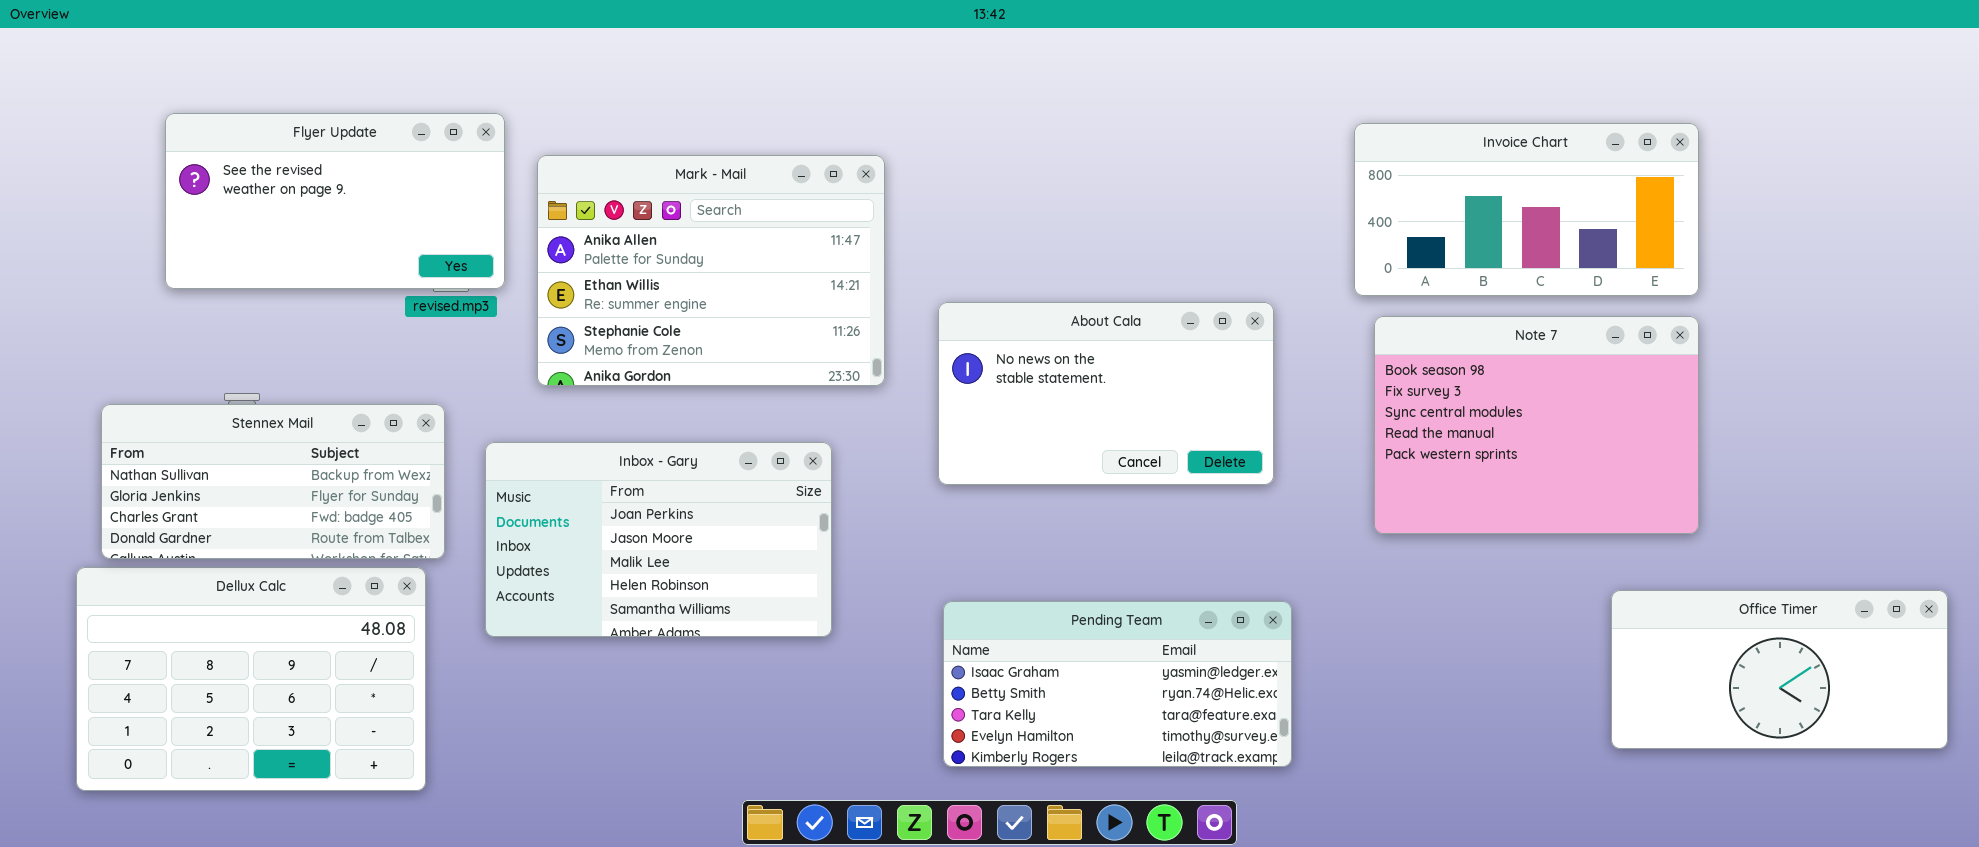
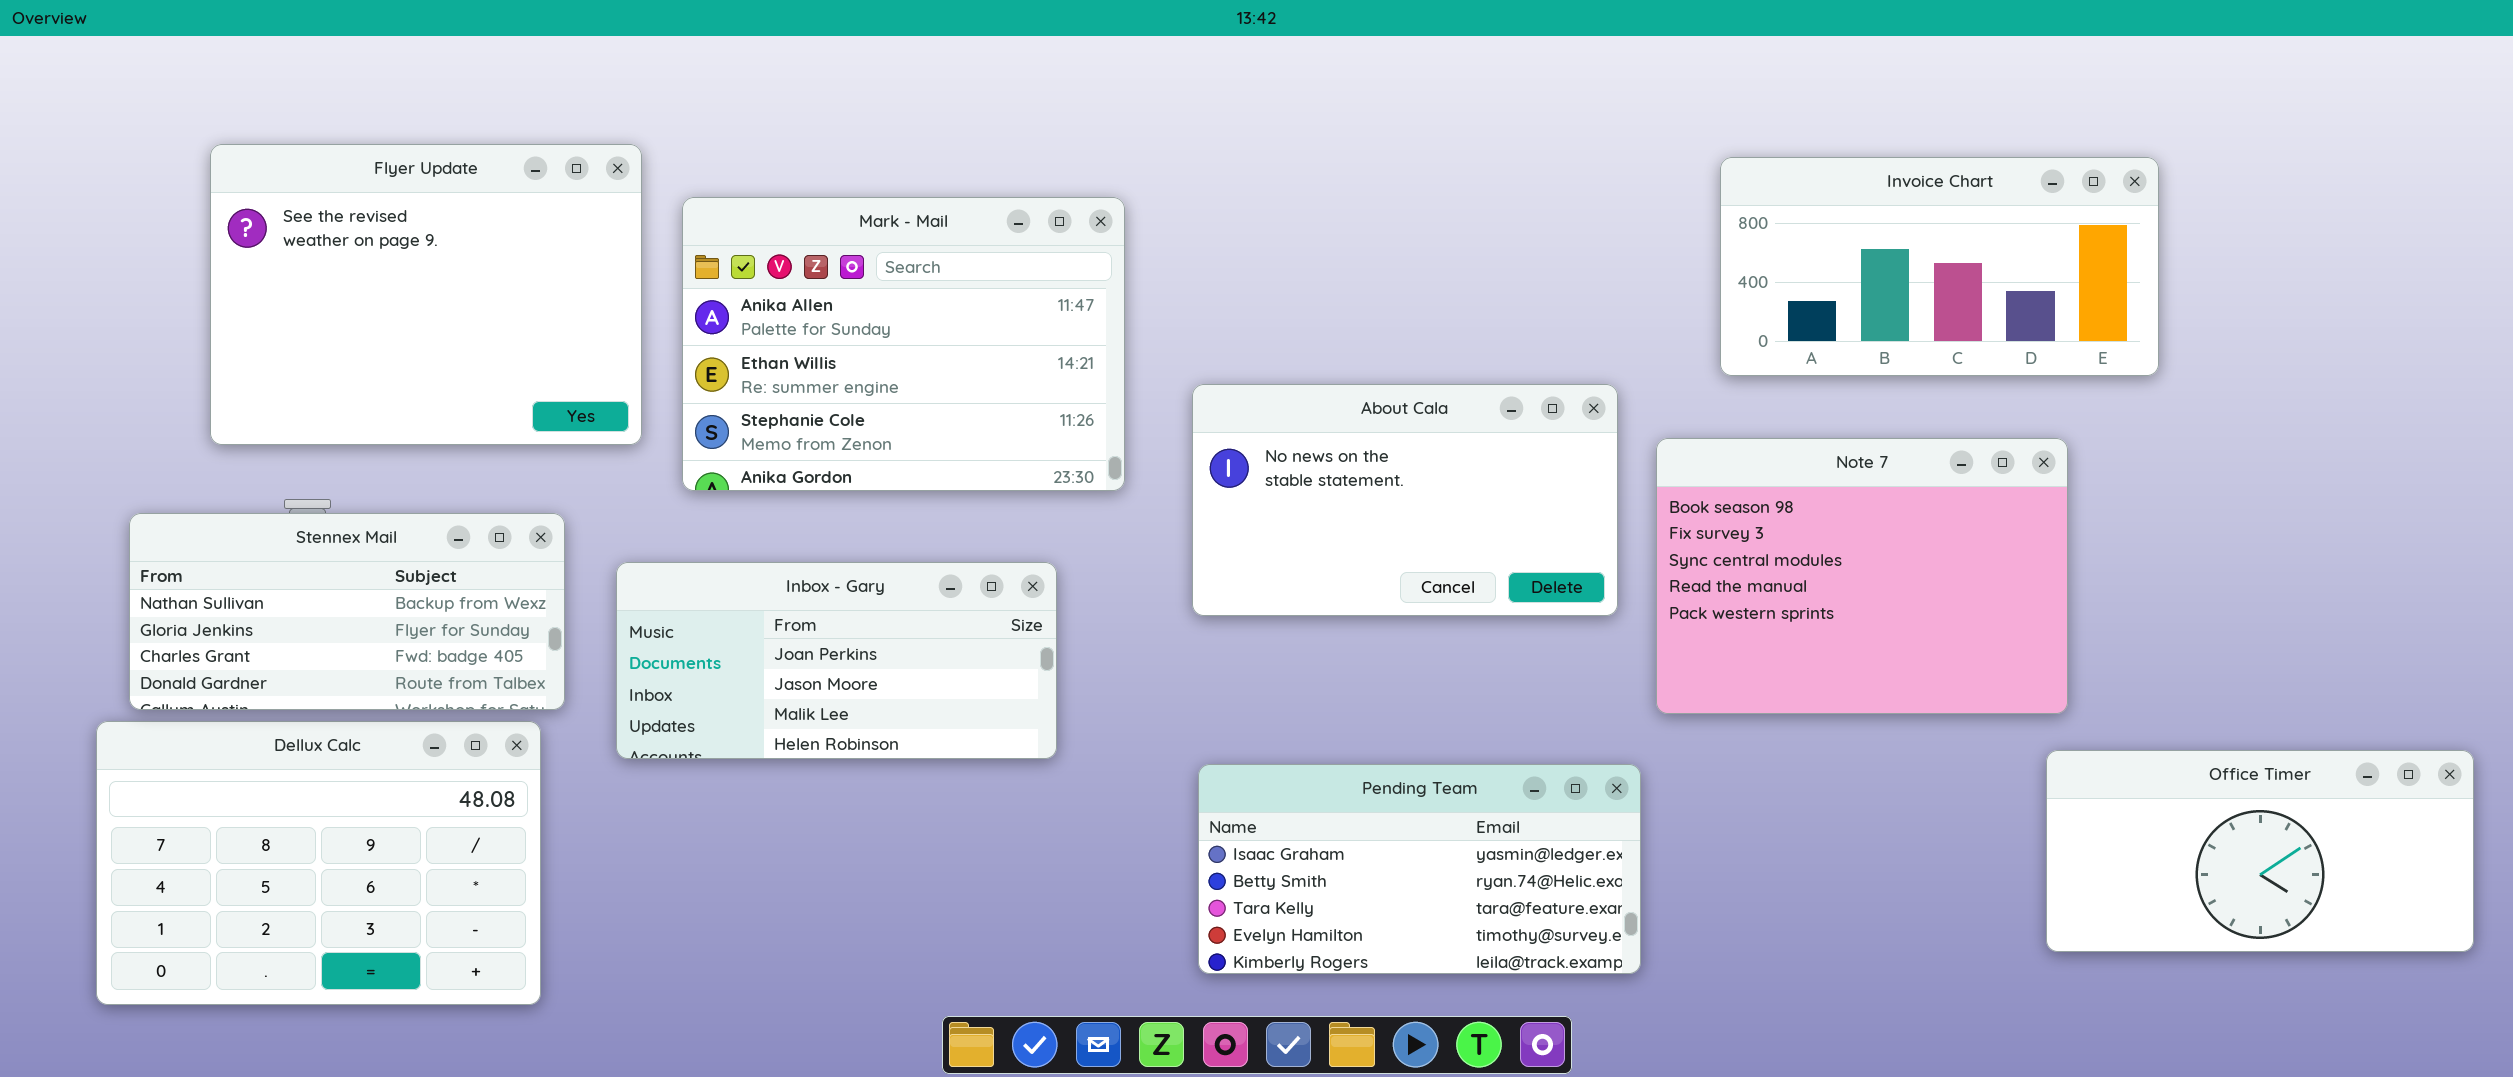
Flyer Update: [165,113,505,289] -> [210,144,642,445], resized
Note 7: [1374,316,1699,534] -> [1656,438,2068,714], moved
Inbox - Gary: [485,442,832,637] -> [616,562,1057,759], resized

